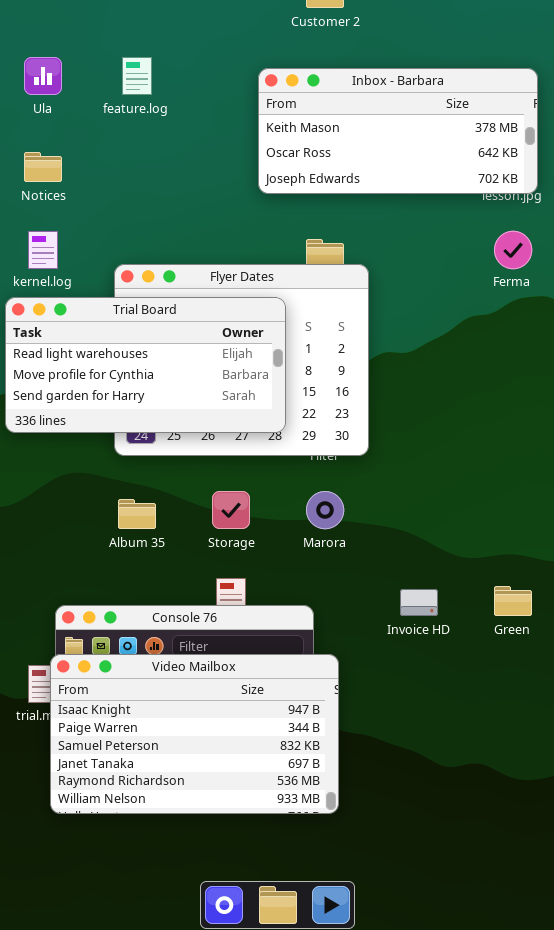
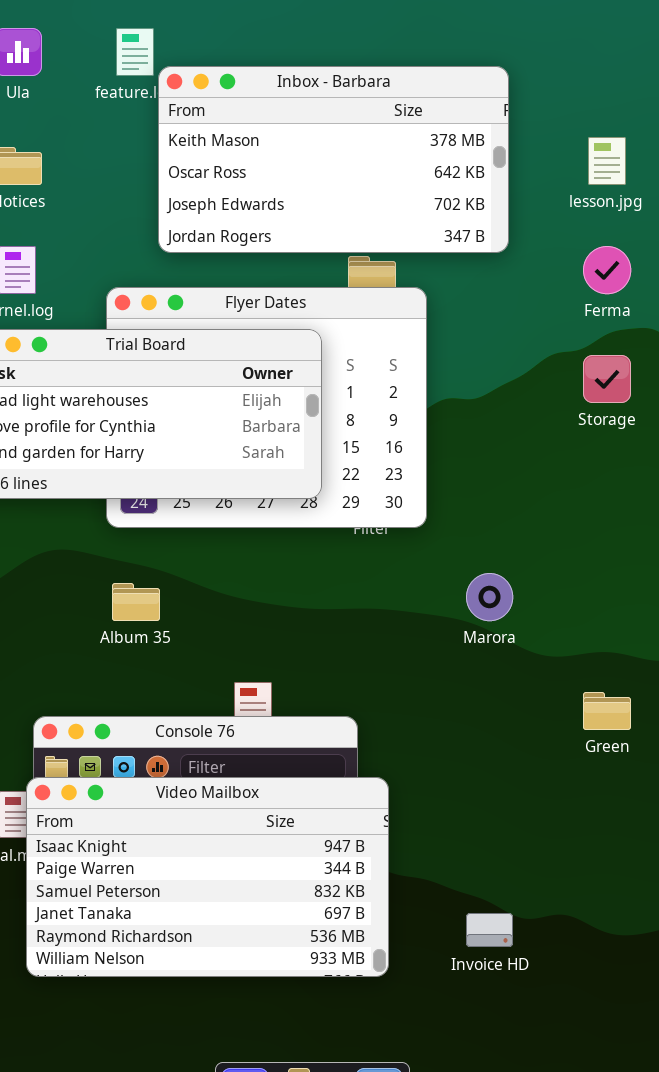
Inbox - Barbara: [258,68,538,194] -> [158,66,509,253], moved, resized
Storage: [212,491,250,529] -> [583,355,631,403], moved
Marora: [306,491,344,529] -> [466,573,513,621], moved
Invoice HD: [400,589,438,616] -> [466,913,513,947], moved

